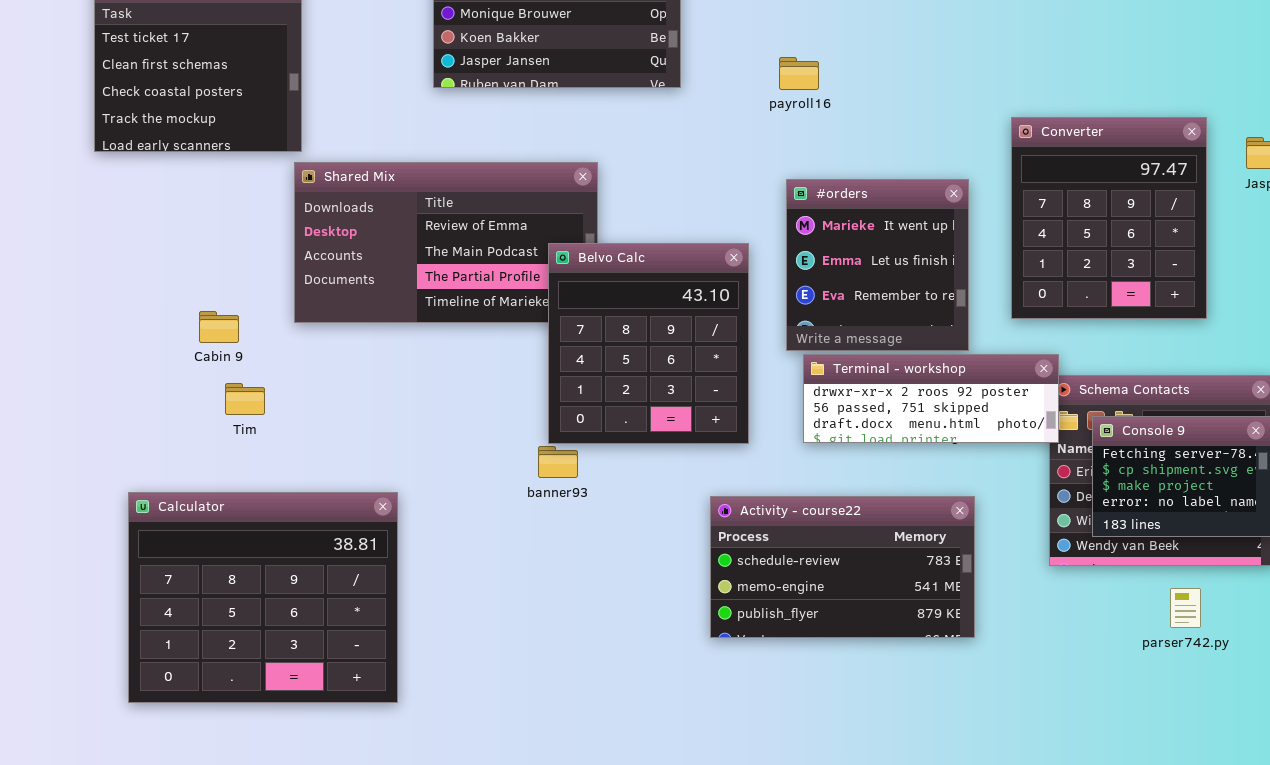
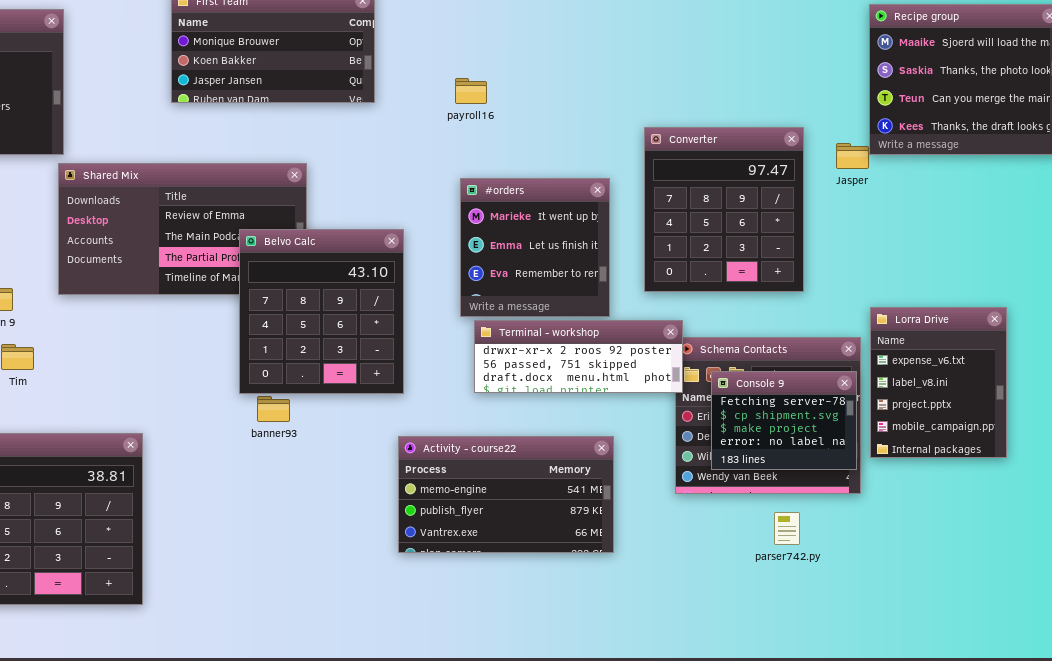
Belvo Calc: [548,243,749,444] -> [239,229,404,394], moved
Activity - course22: [710,496,975,638] -> [398,436,614,553], scrolled down 1 row

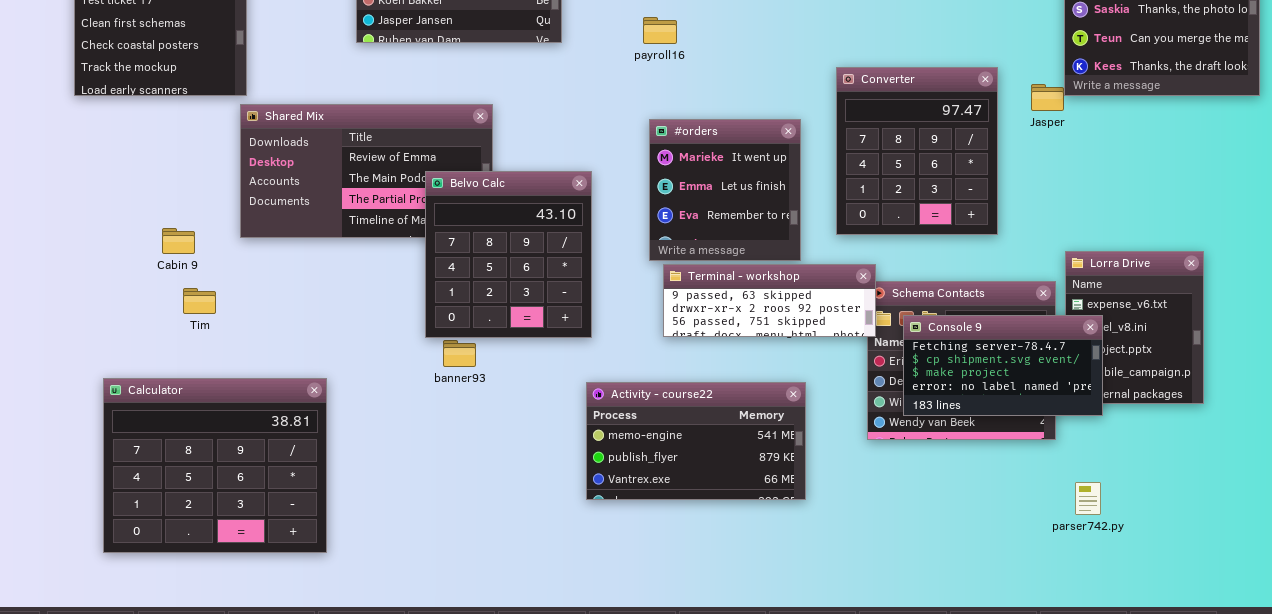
Terminal - workshop: [474,320,683,393] -> [663,264,876,337], scrolled up 1 row
Console 9: [711,371,857,470] -> [903,315,1103,416], resized
parser742.py: [774,512,800,545] -> [1075,482,1101,515], moved

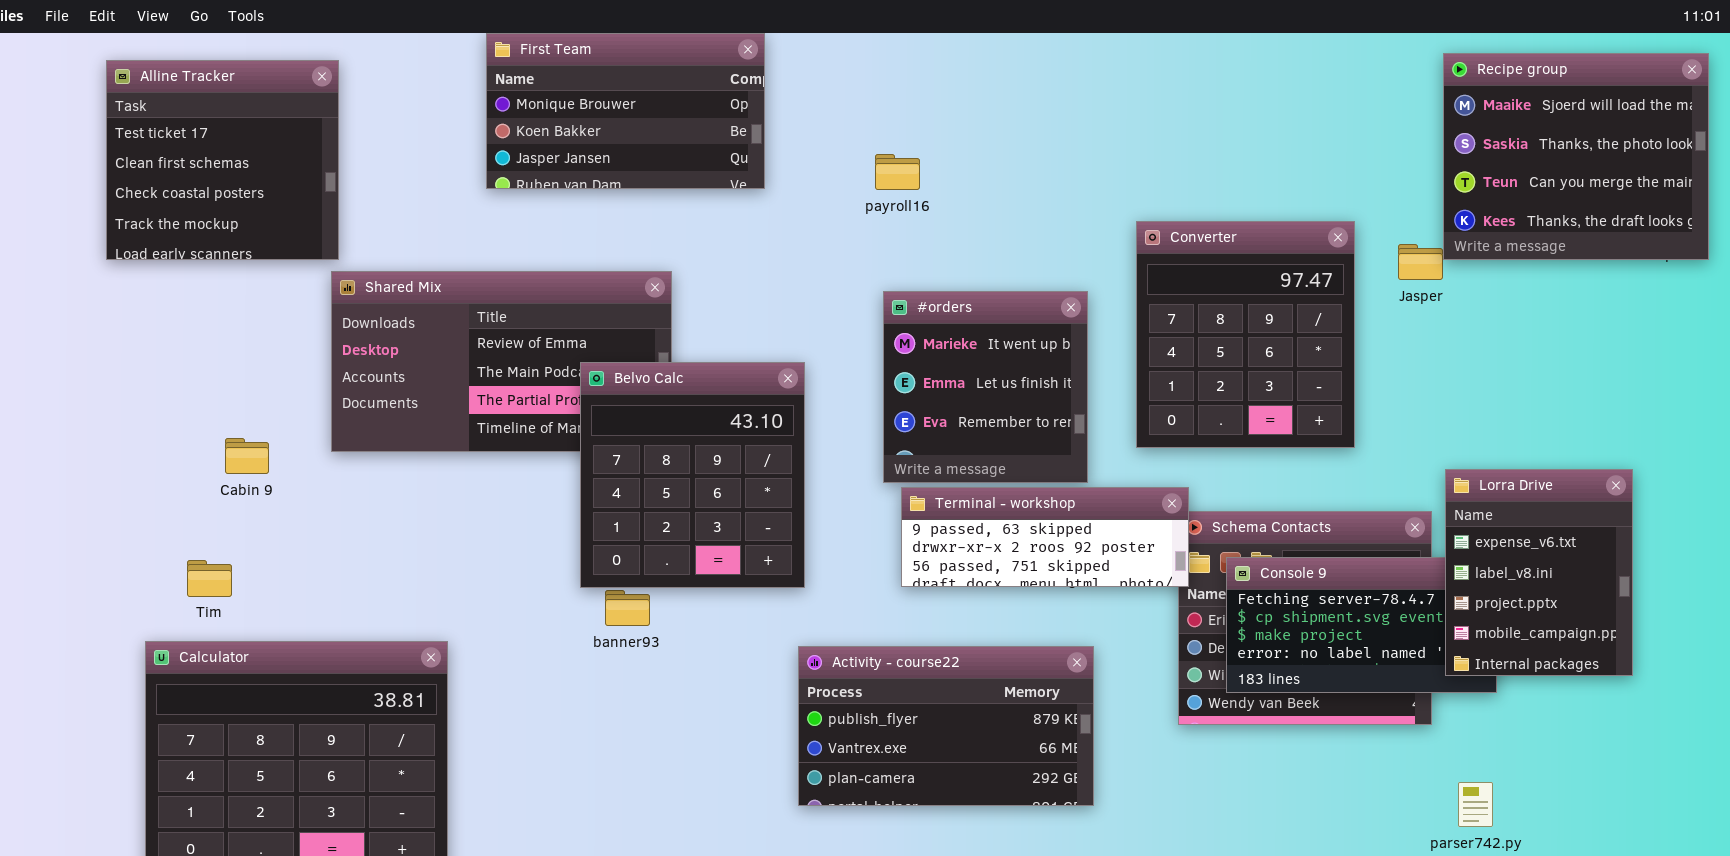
Lorra Drive: [1065,251,1204,404] -> [1445,469,1633,676], raised
Tim: [183,288,216,314] -> [187,560,232,597], moved
Activity - course22: [586,382,806,500] -> [798,646,1094,806], scrolled down 1 row

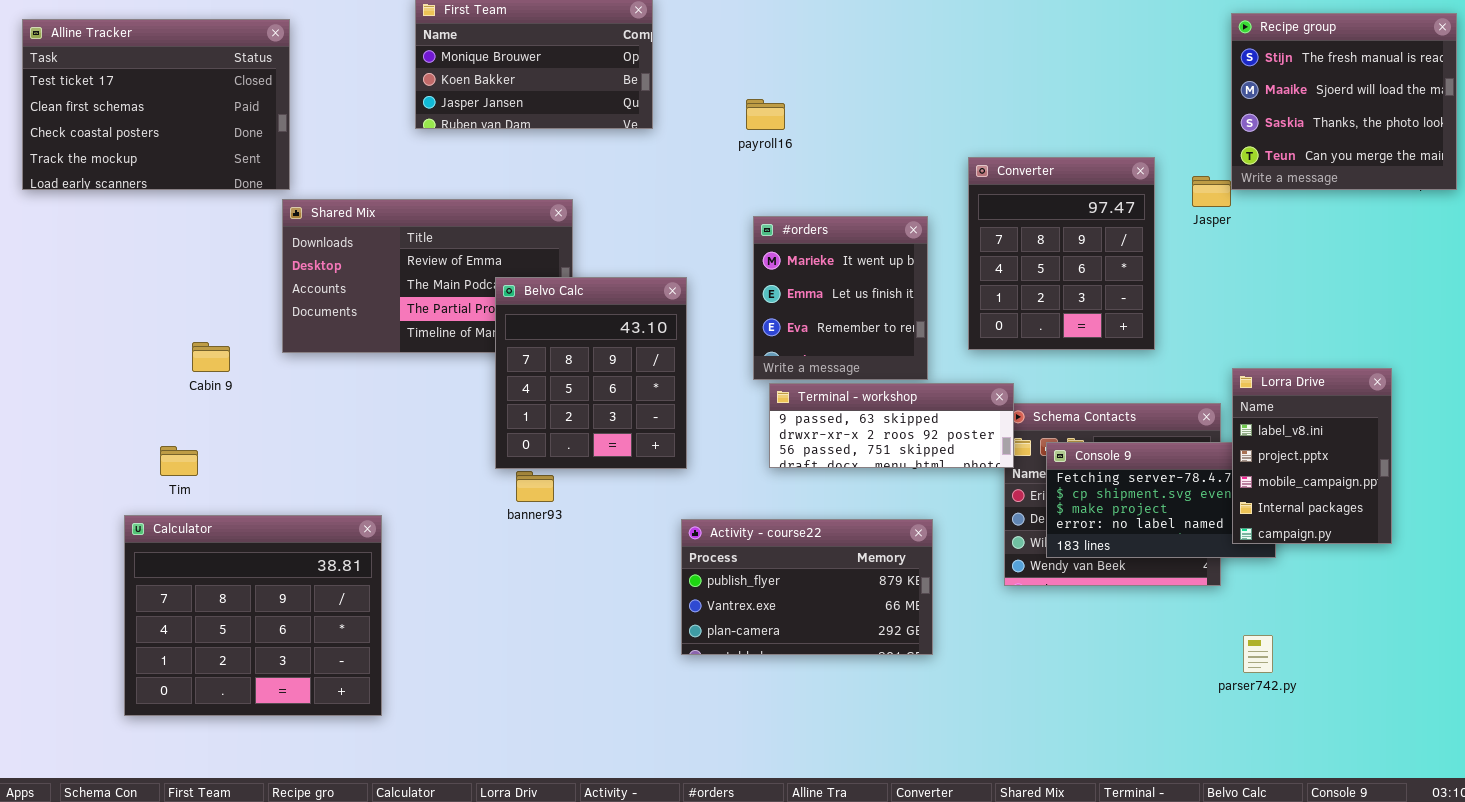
Recipe group: [1443,53,1709,260] -> [1231,13,1457,190], scrolled up 1 row
Alline Tracker: [106,60,339,260] -> [22,19,290,190], resized
Lorra Drive: [1445,469,1633,676] -> [1232,368,1392,544], scrolled down 1 row

